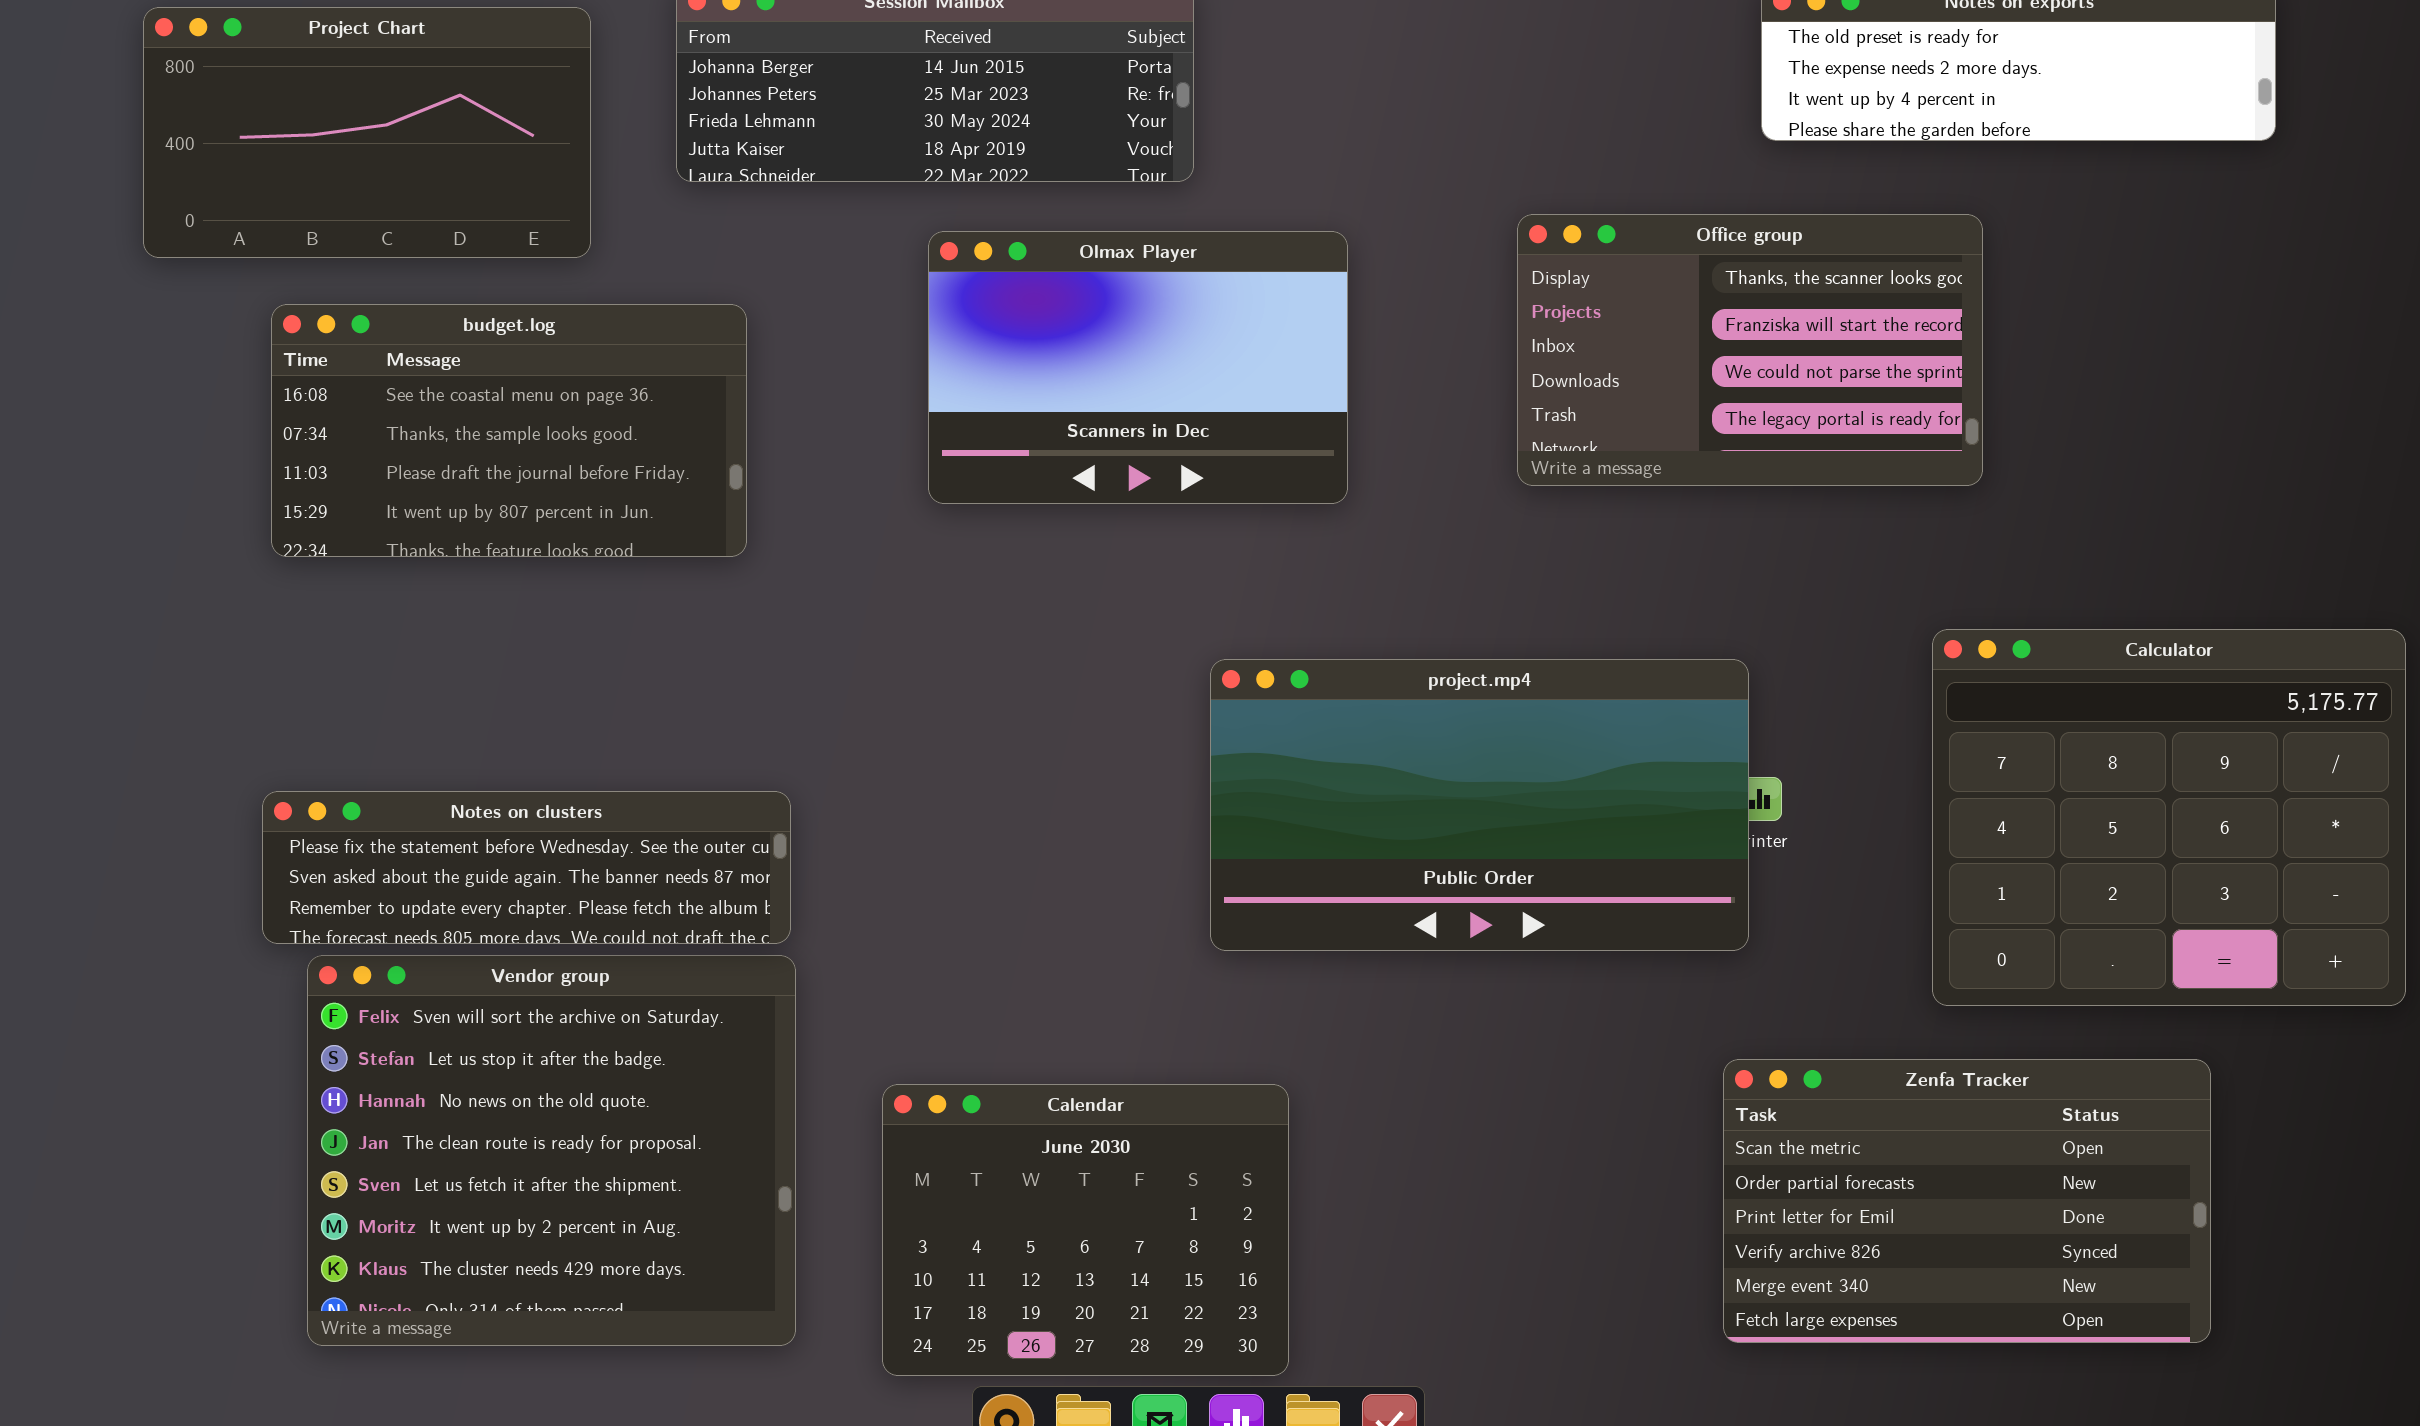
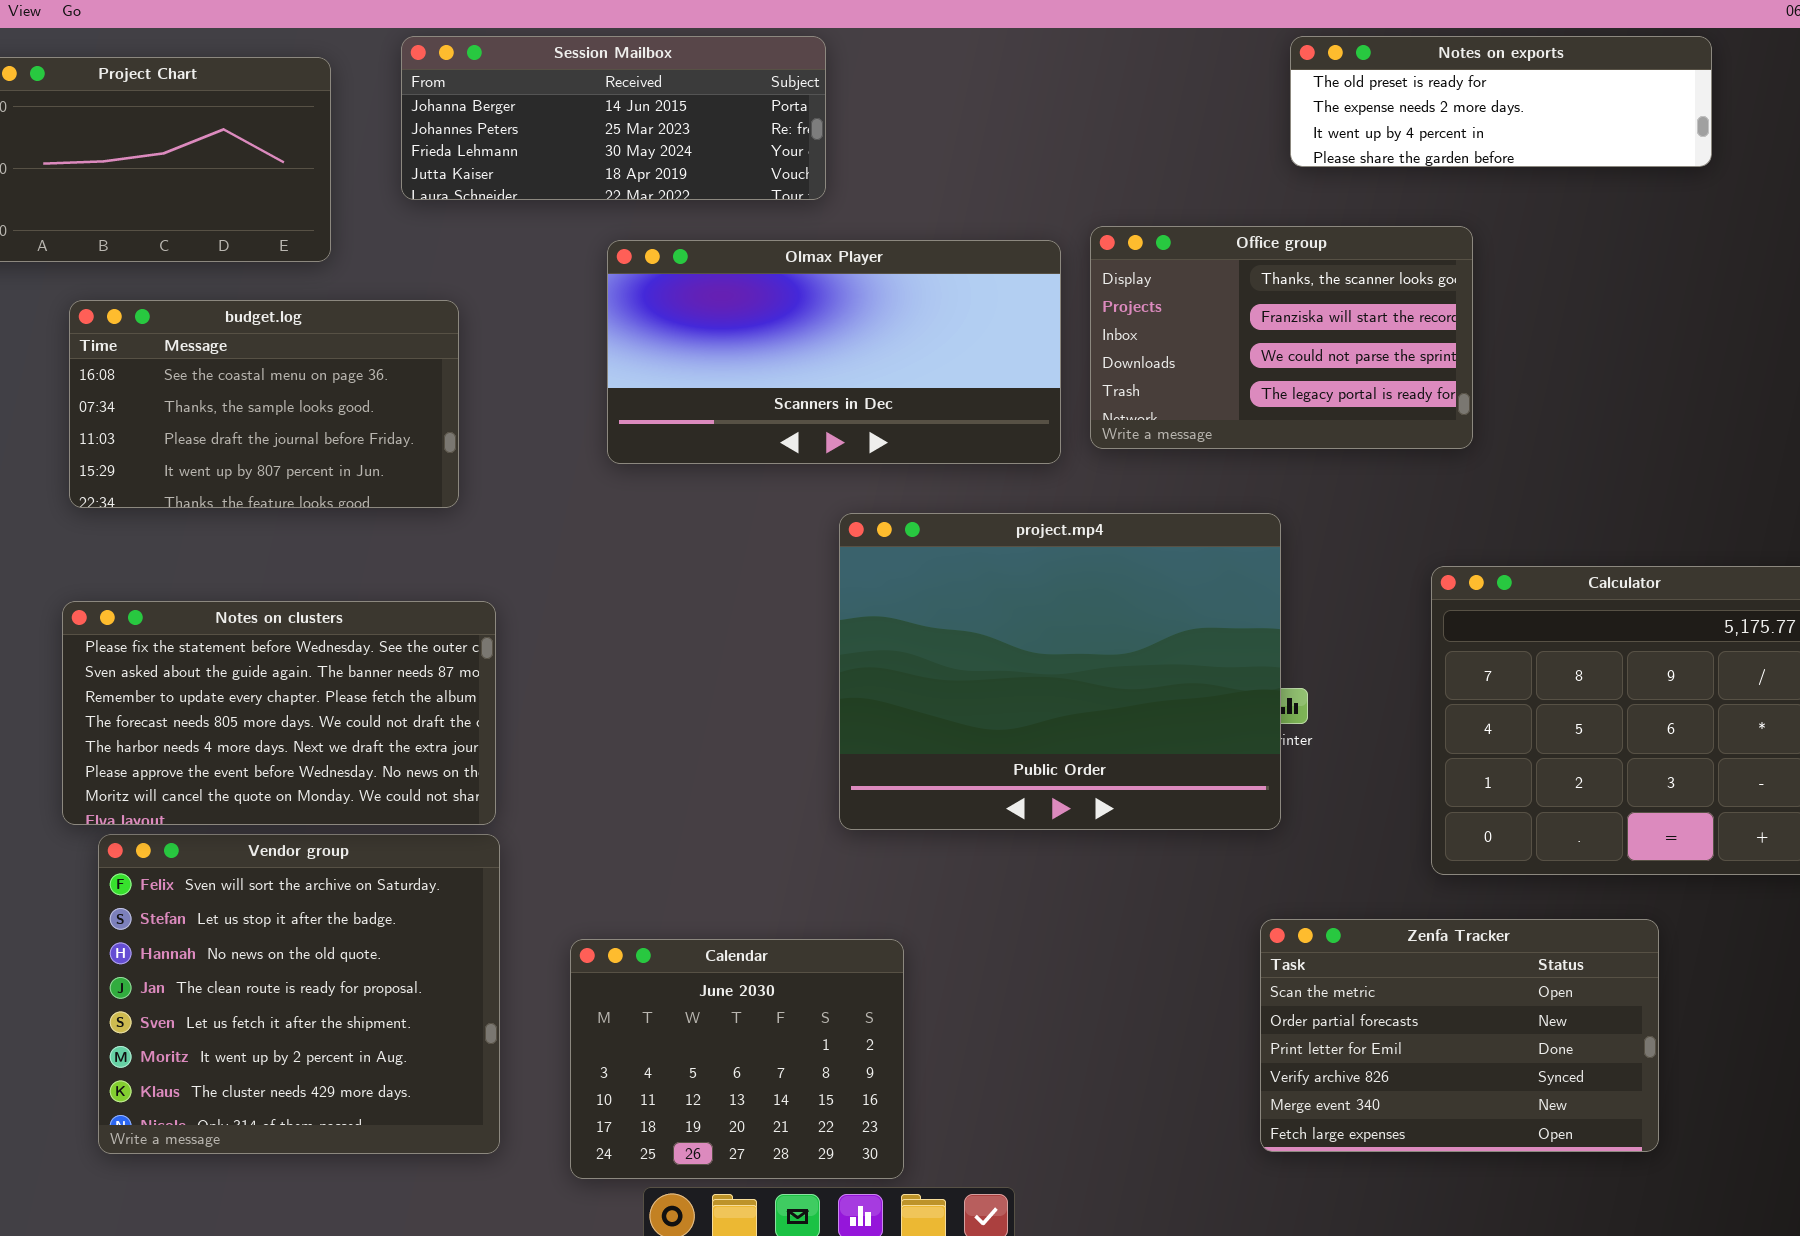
Olmax Player: [928,231,1348,504] -> [607,240,1061,464], resized
project.mp4: [1210,659,1749,951] -> [839,513,1281,830], resized
Notes on clusters: [262,791,791,944] -> [62,601,496,825], resized

